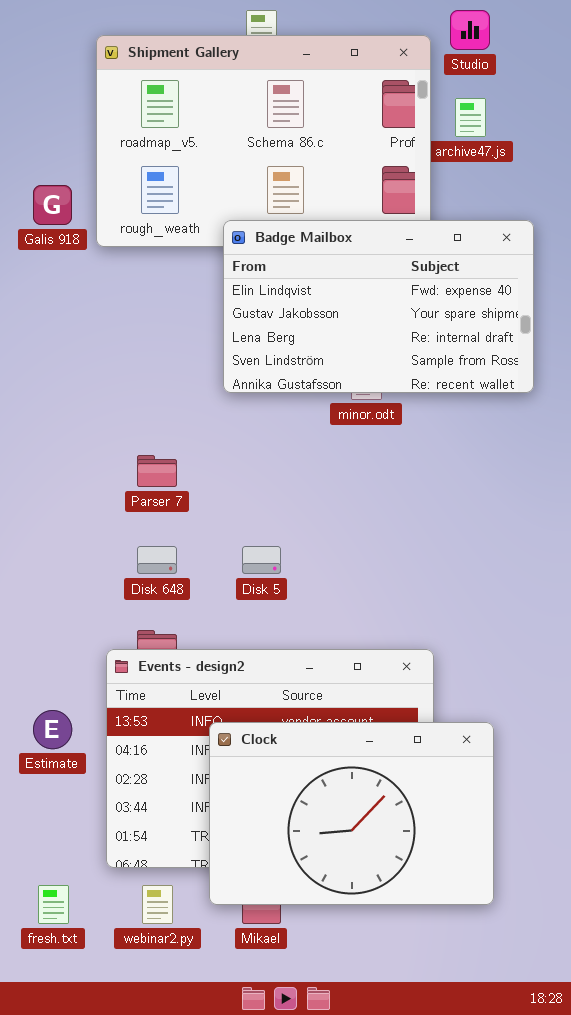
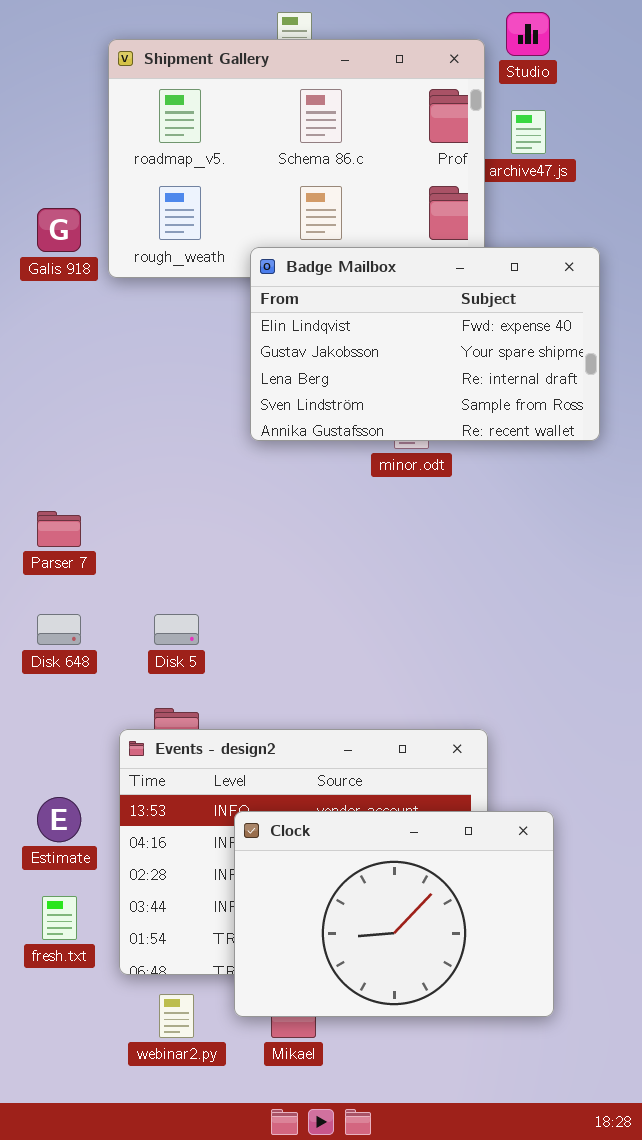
Parser 7: [137,455,177,487] -> [37,511,81,547], moved
Disk 648: [137,546,177,574] -> [37,614,81,645], moved
Disk 5: [242,546,281,574] -> [154,614,199,645], moved
fresh.txt: [38,885,69,924] -> [42,896,77,940], moved

